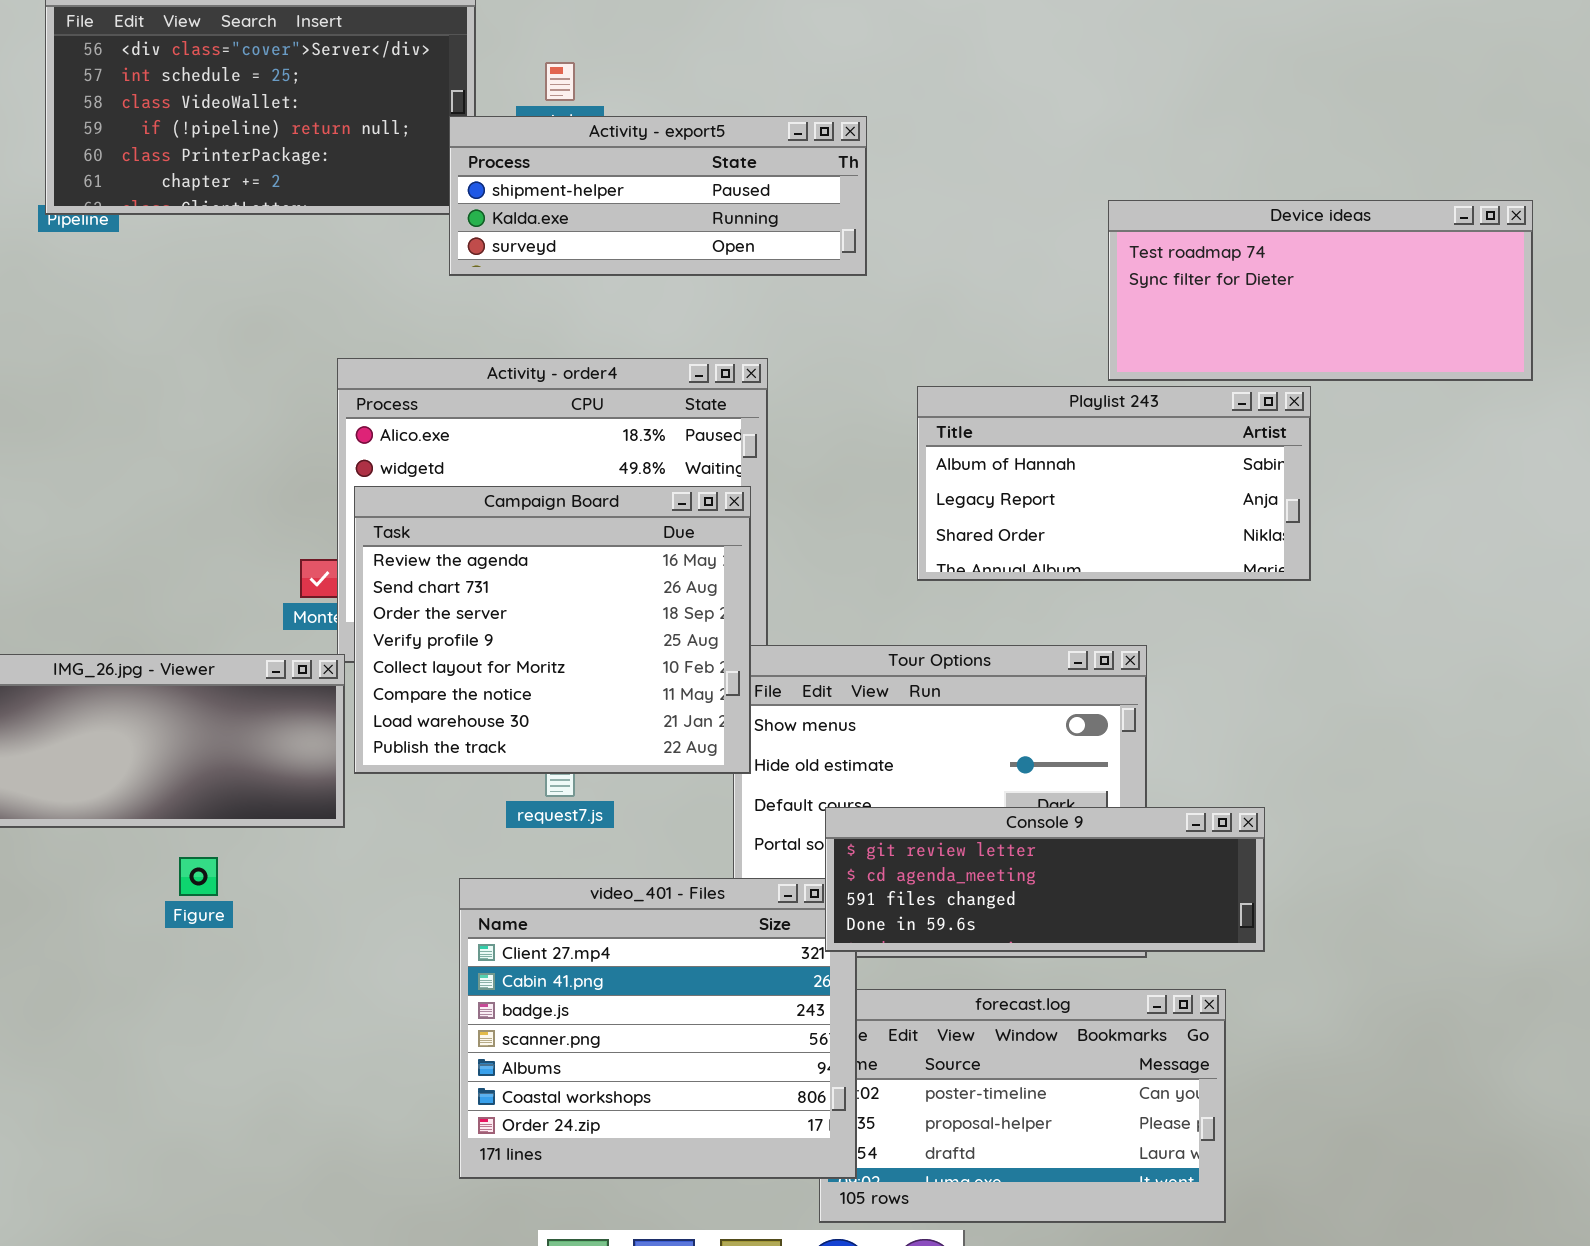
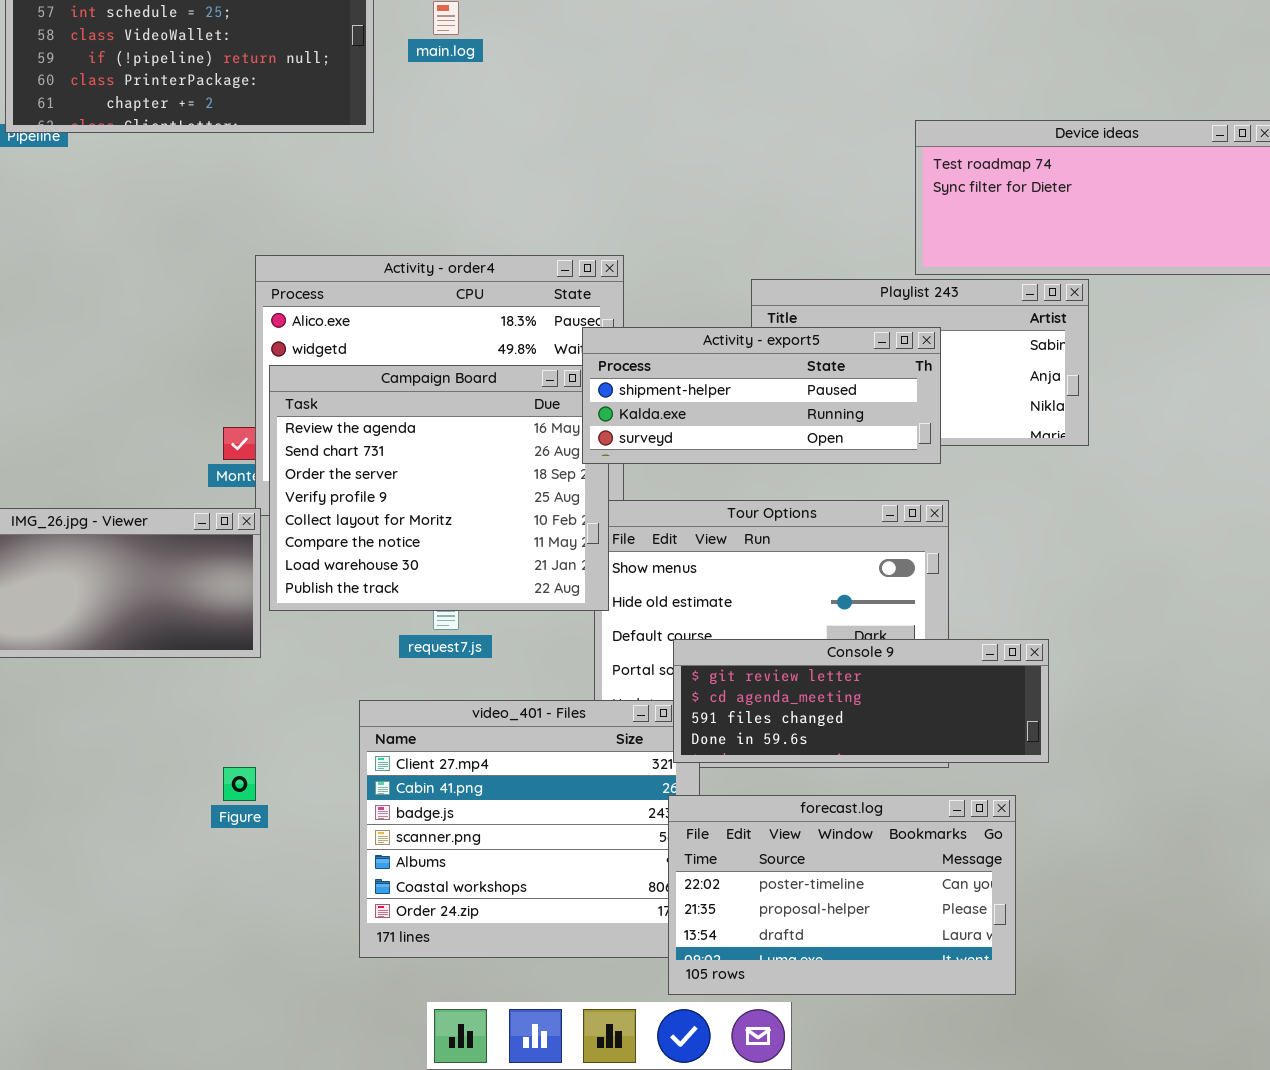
Activity - export5: [449,116,867,276] -> [582,327,941,464], moved
Figure: [179,857,218,896] -> [223,767,256,801], moved
forecast.log: [819,989,1226,1223] -> [668,795,1016,995], raised

